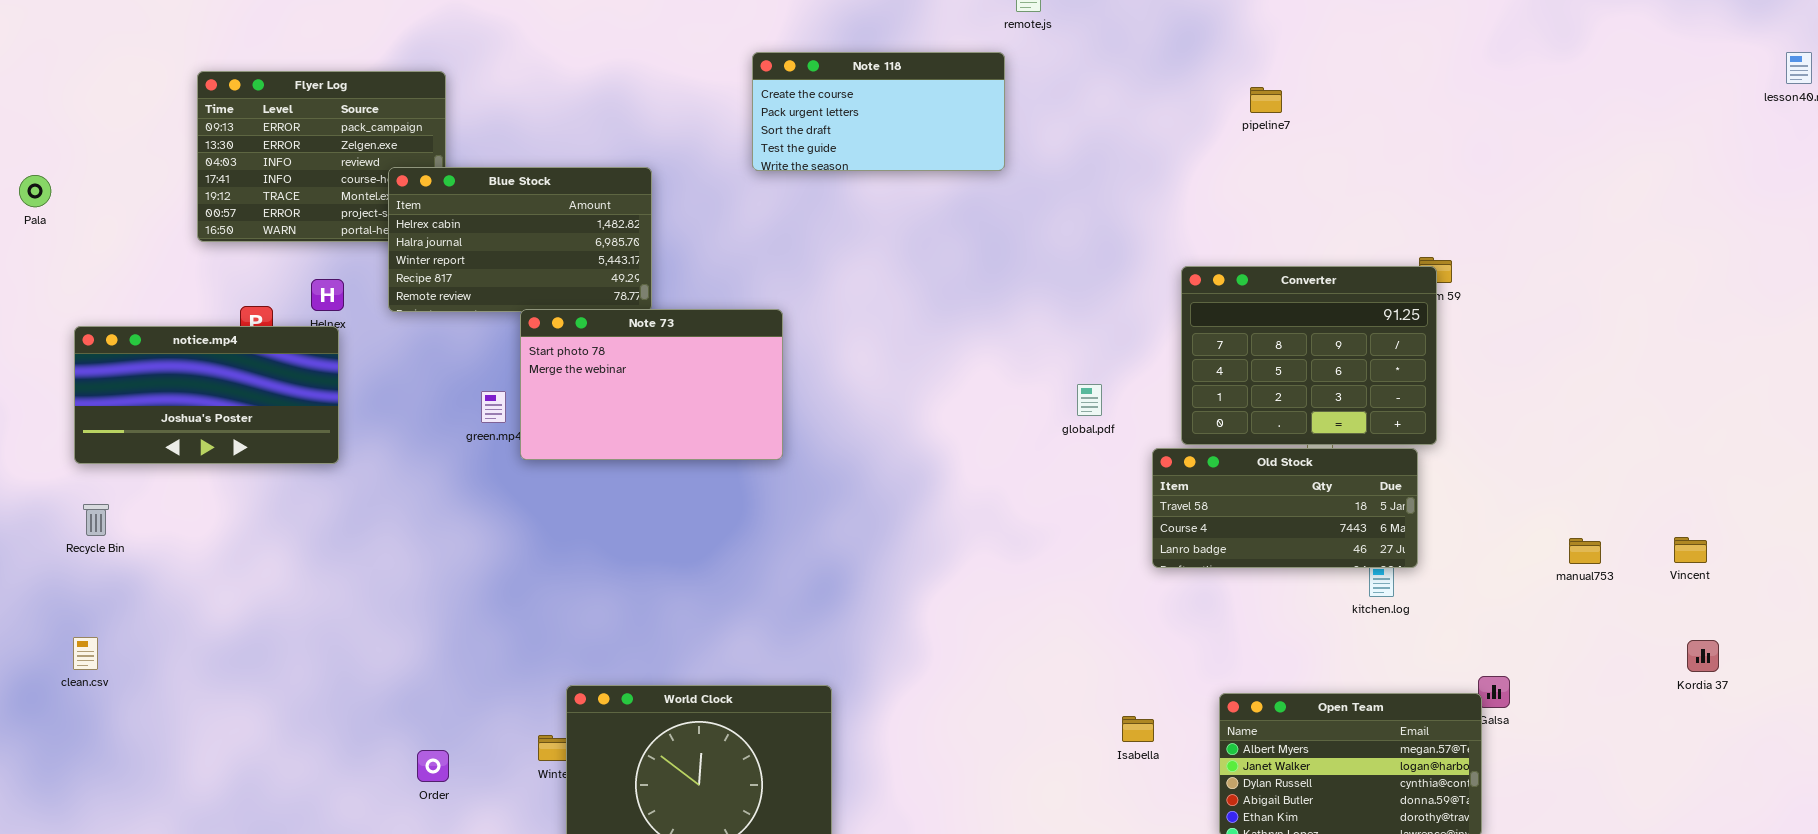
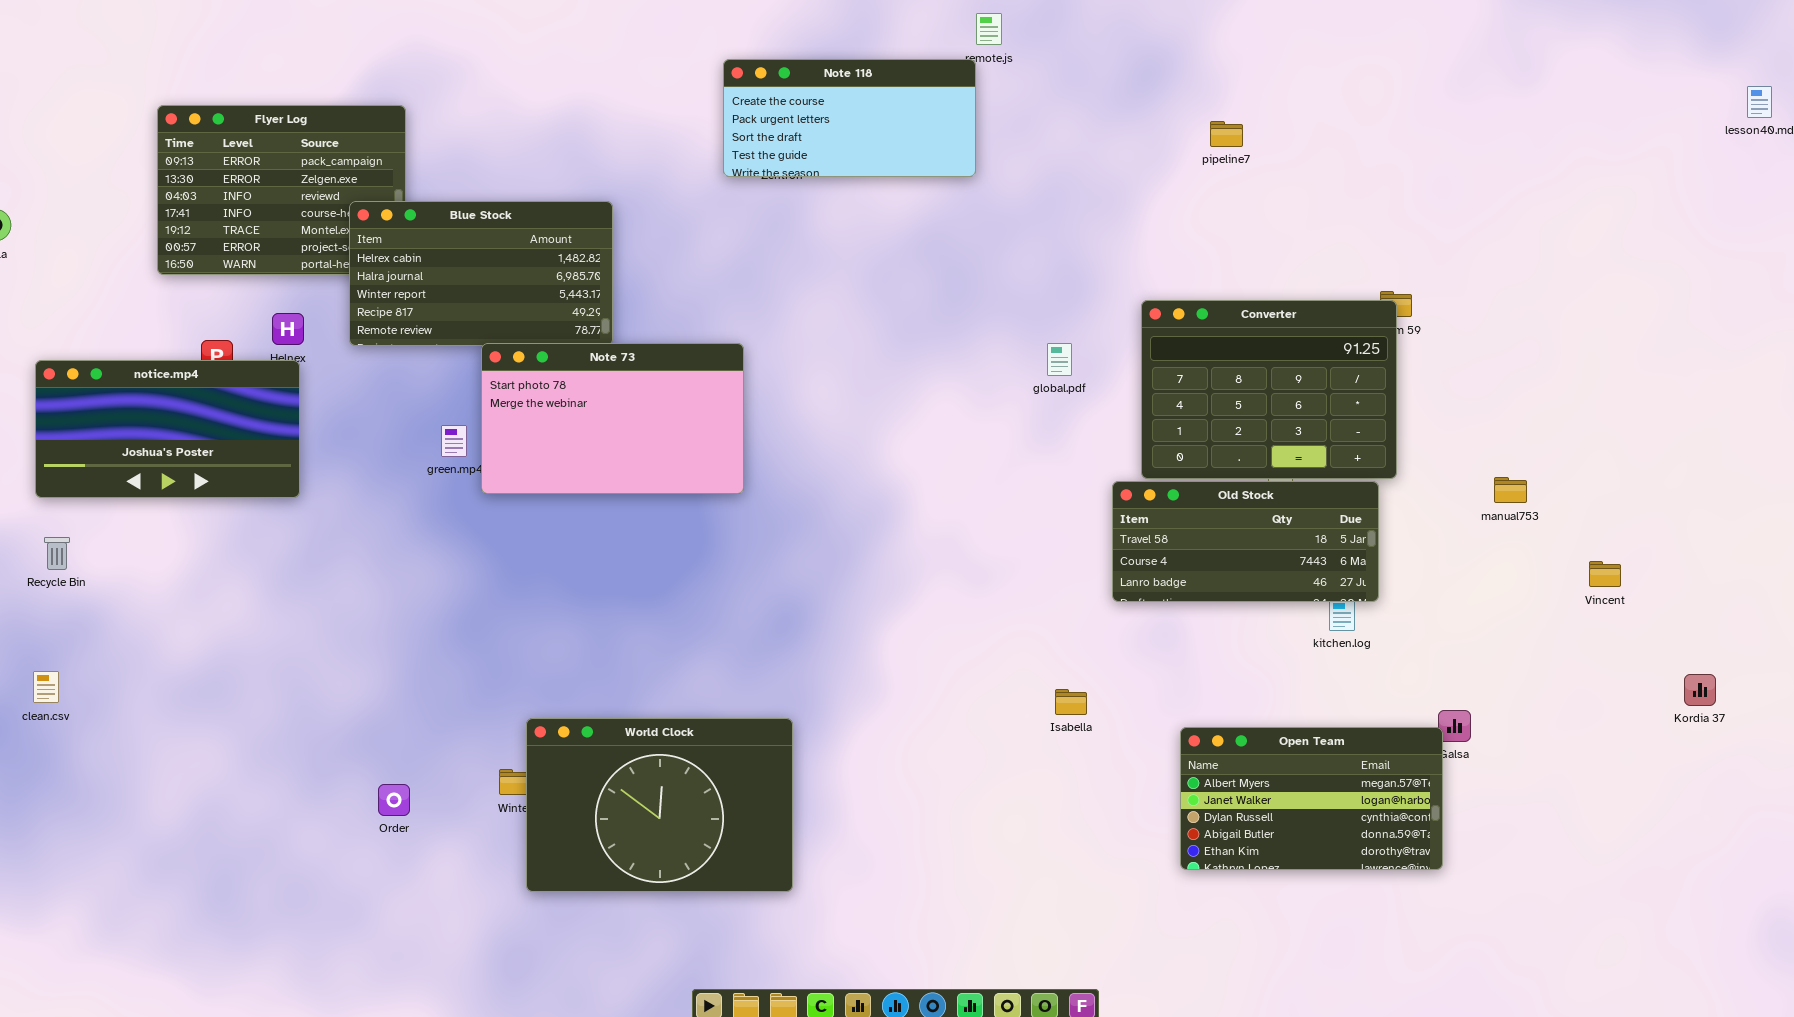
Note 118: [752,52,1005,171] -> [723,59,976,177], moved
global.pdf: [1077,384,1102,416] -> [1047,343,1072,376], moved
Vincent: [1674,537,1707,563] -> [1589,561,1621,587], moved
manual753: [1569,538,1601,564] -> [1494,477,1527,503], moved
Kordia 37: [1687,640,1719,672] -> [1684,674,1716,706], moved
Isabella: [1122,716,1154,742] -> [1055,689,1087,715], moved

